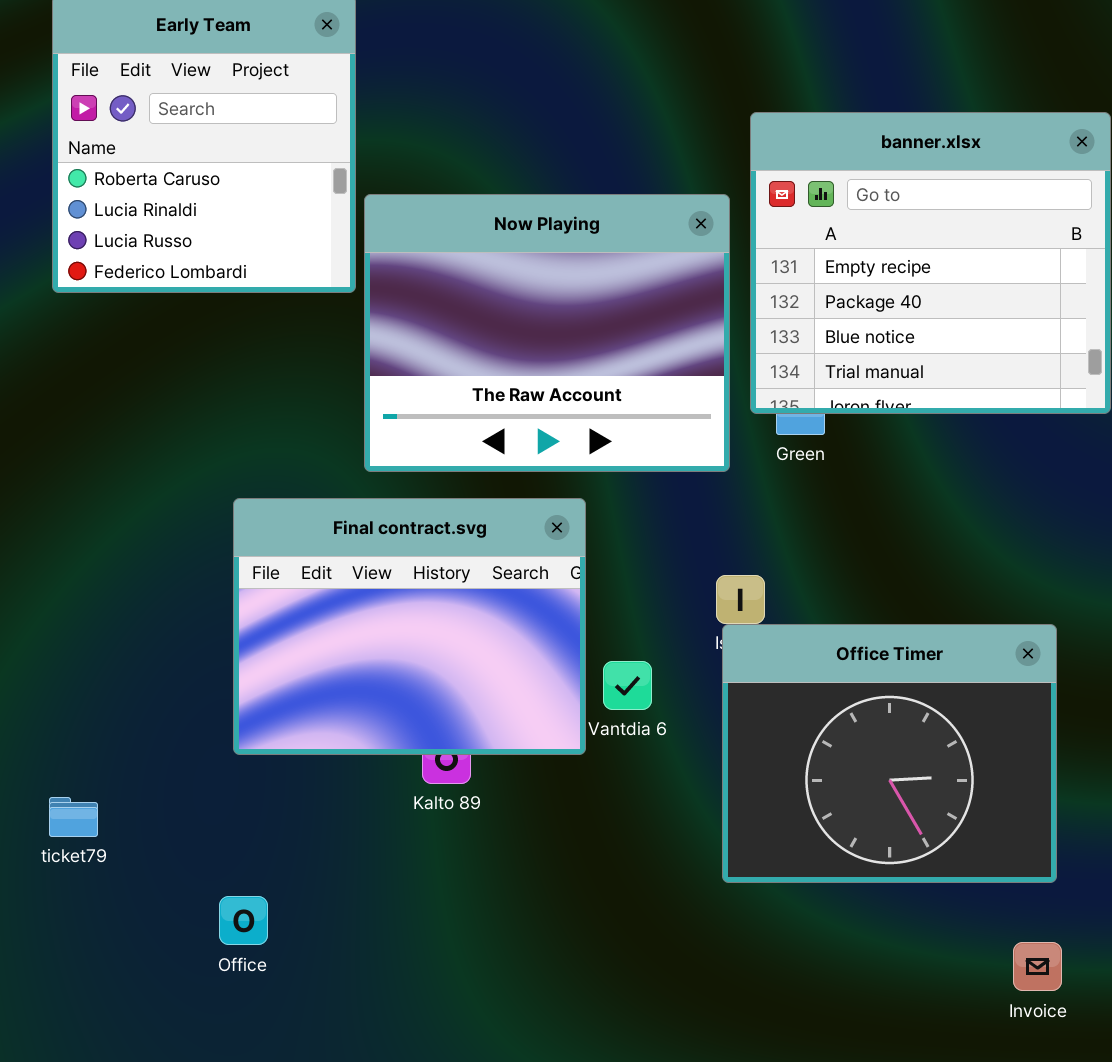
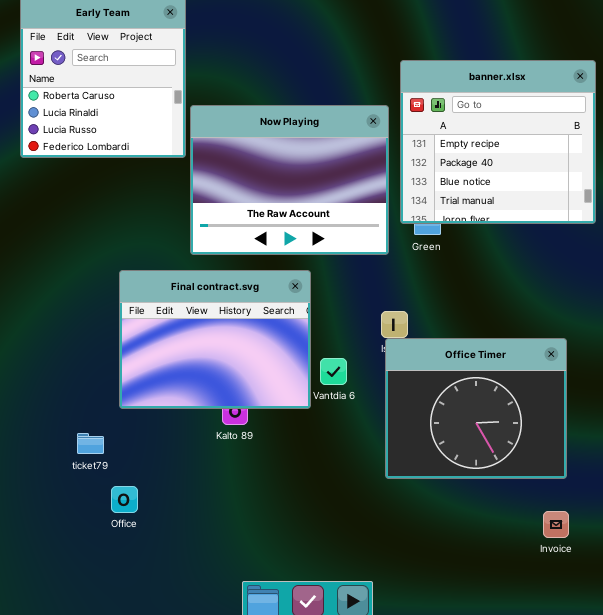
ticket79: [49,797,98,837] -> [77,433,104,454], moved

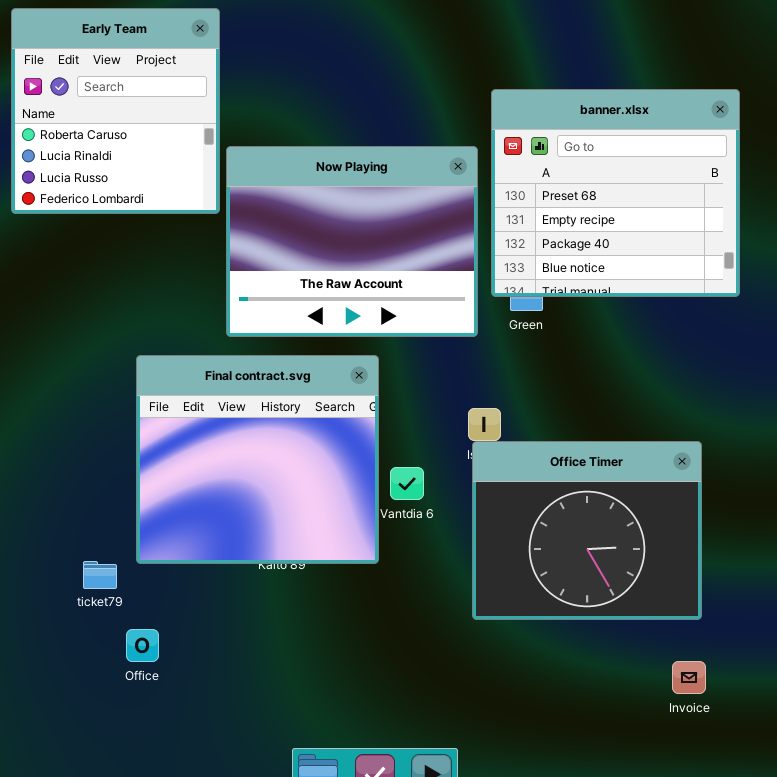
banner.xlsx: [400,60,596,224] -> [491,89,740,297], scrolled up 1 row
Final contract.svg: [119,270,311,409] -> [136,355,379,564], resized

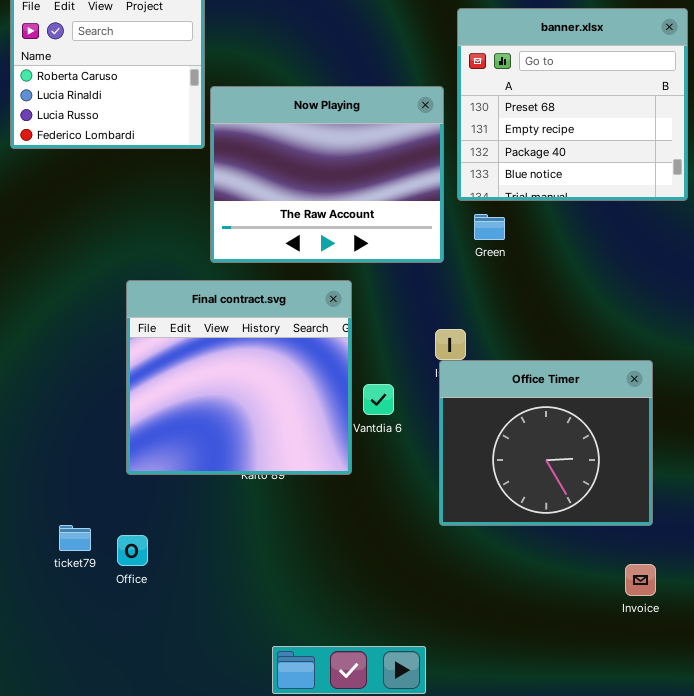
banner.xlsx: [491,89,740,297] -> [457,8,688,201], moved
ticket79: [83,561,117,589] -> [59,525,91,551], moved

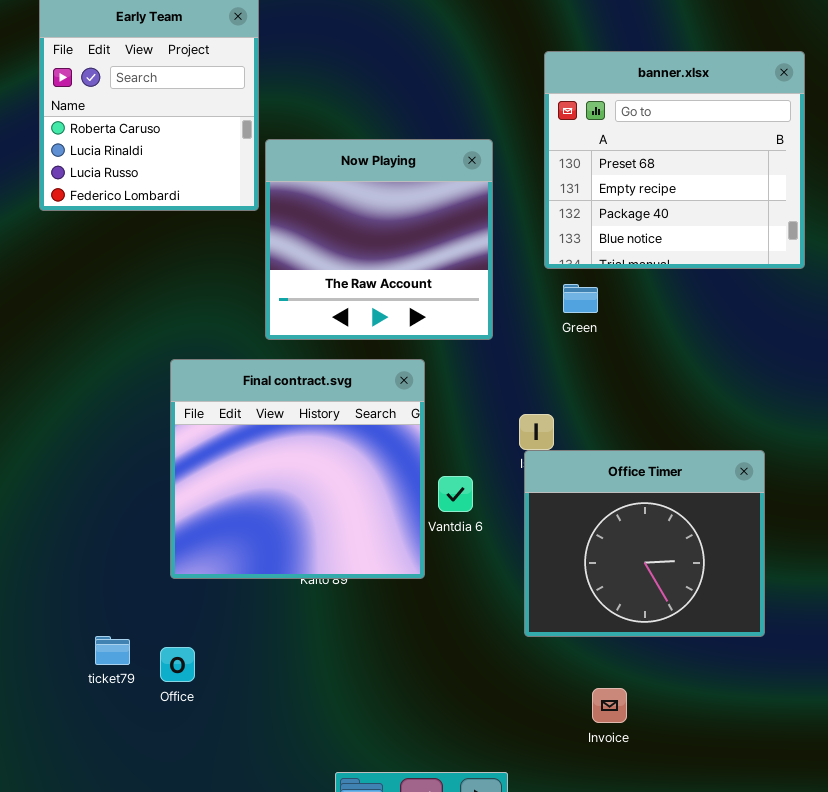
Now Playing: [210,86,444,263] -> [265,139,493,340], resized
Invoice: [625,564,656,596] -> [592,688,627,723], moved

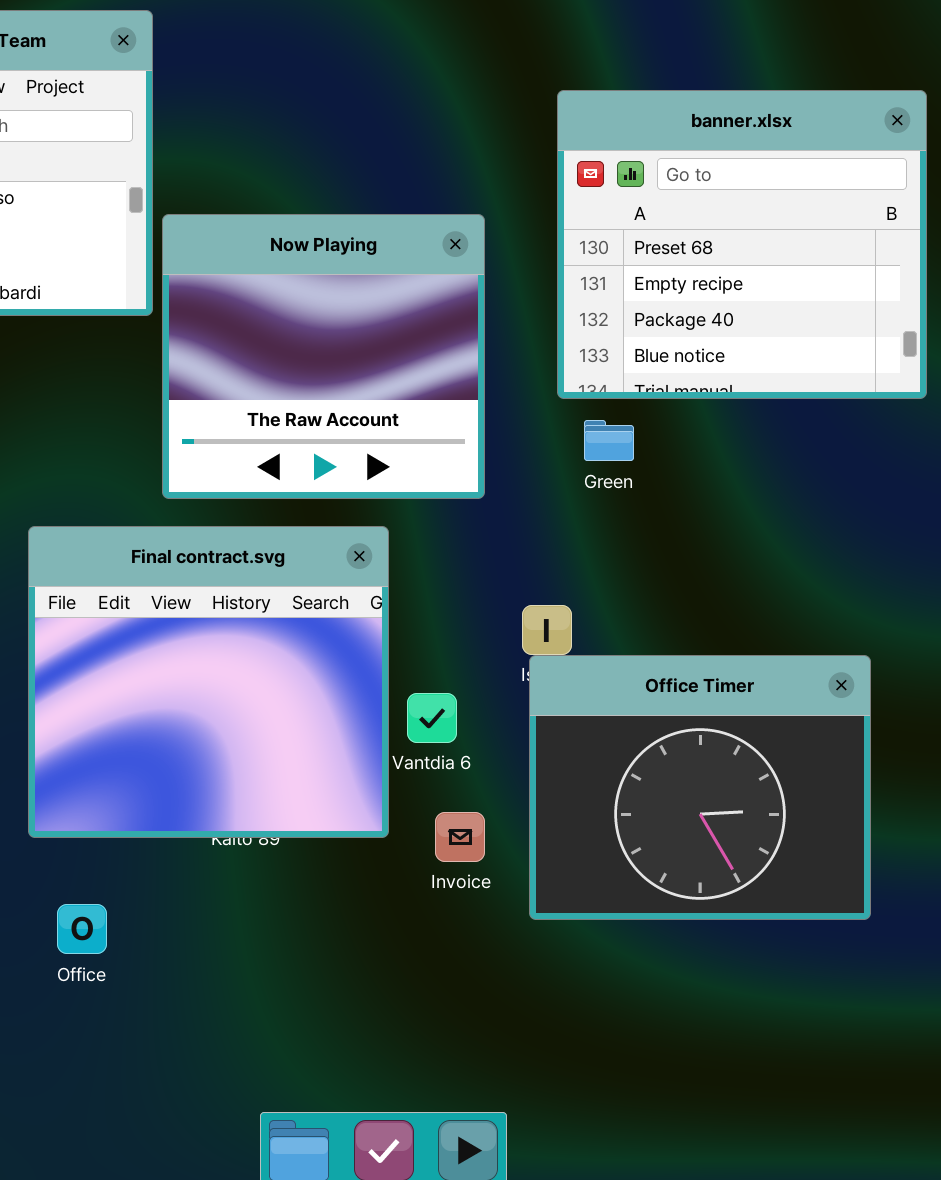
Office: [160,647,195,682] -> [57,904,107,954], moved
Invoice: [592,688,627,723] -> [435,812,485,862], moved

